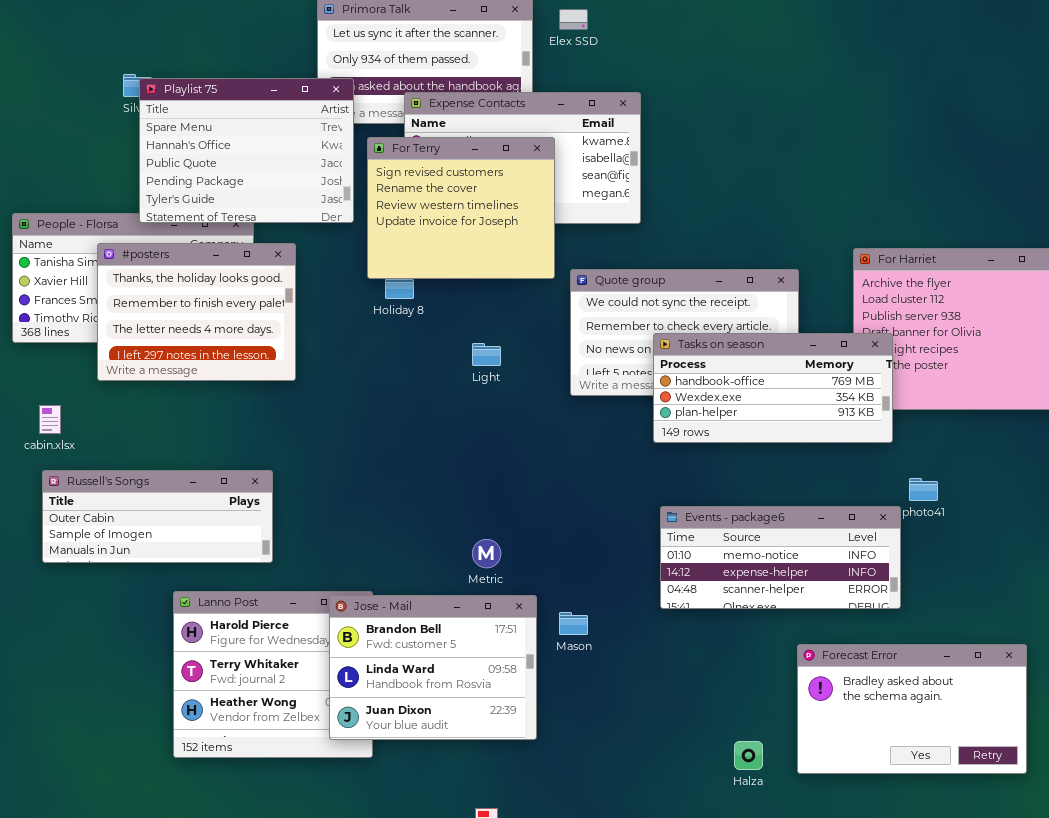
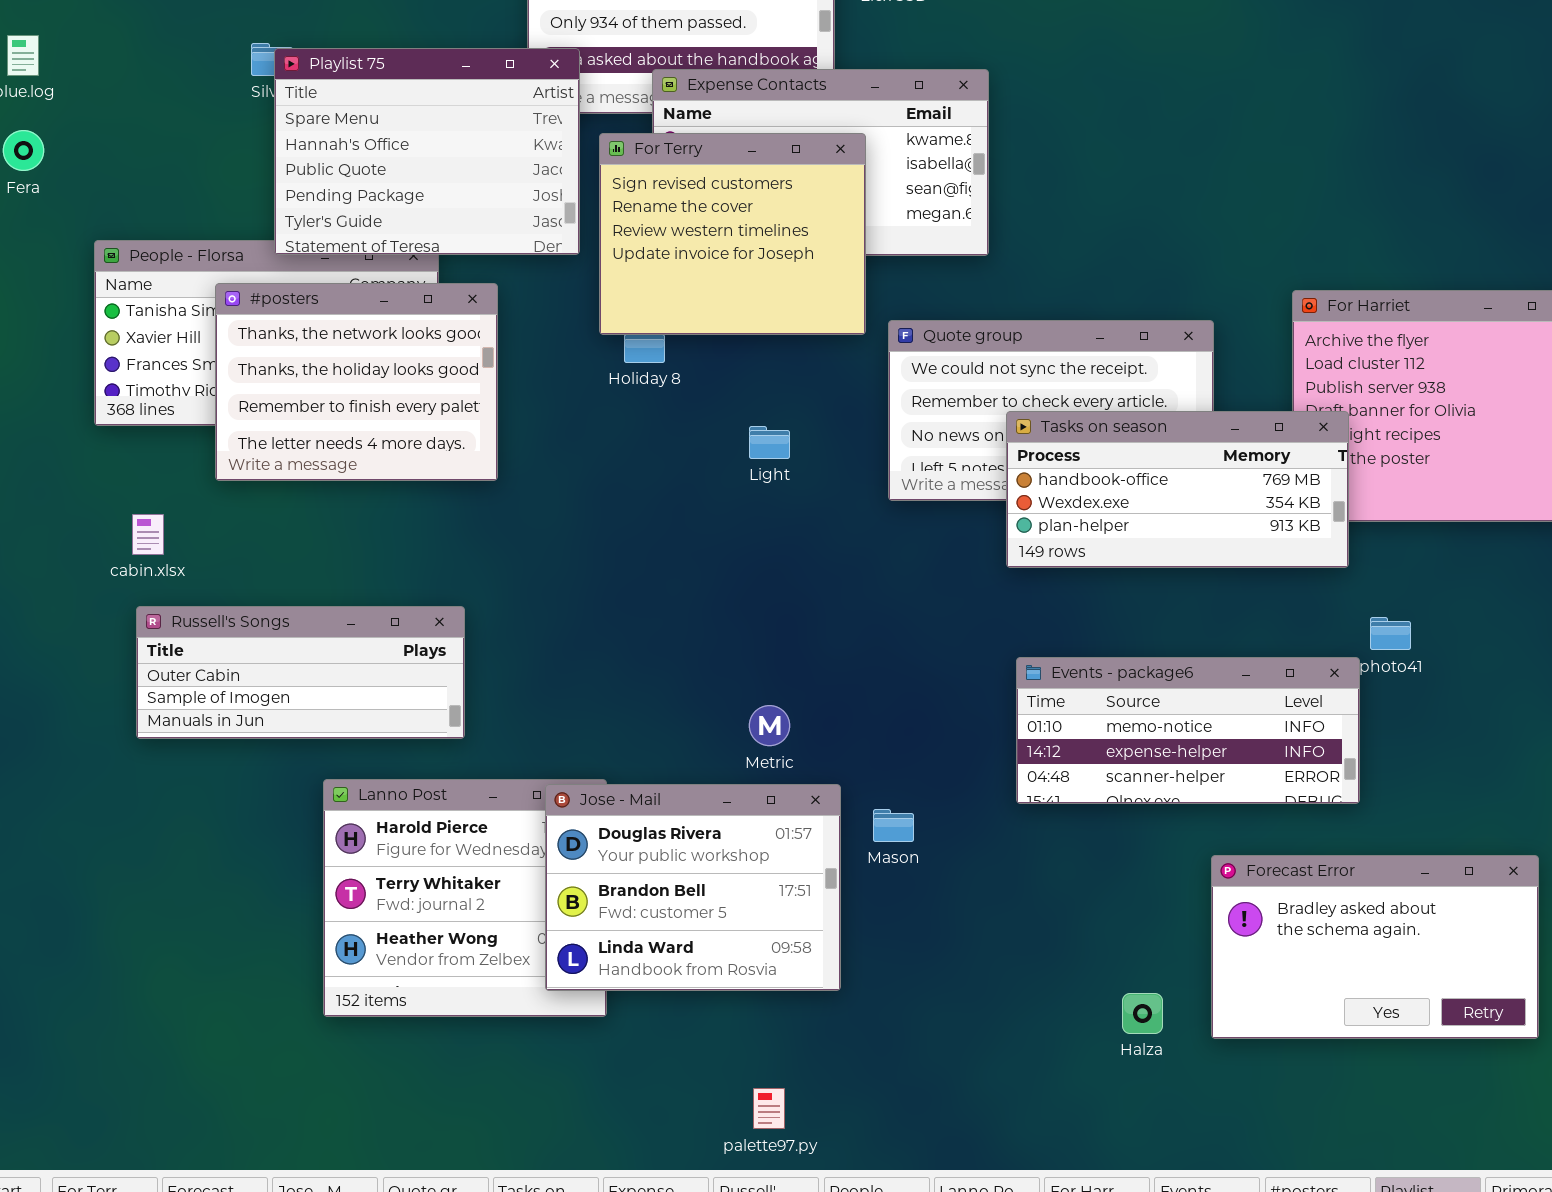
#posters: [97,243,296,381] -> [215,283,498,481], scrolled up 1 row
Jose - Mail: [329,595,537,740] -> [545,784,841,991], scrolled up 1 row

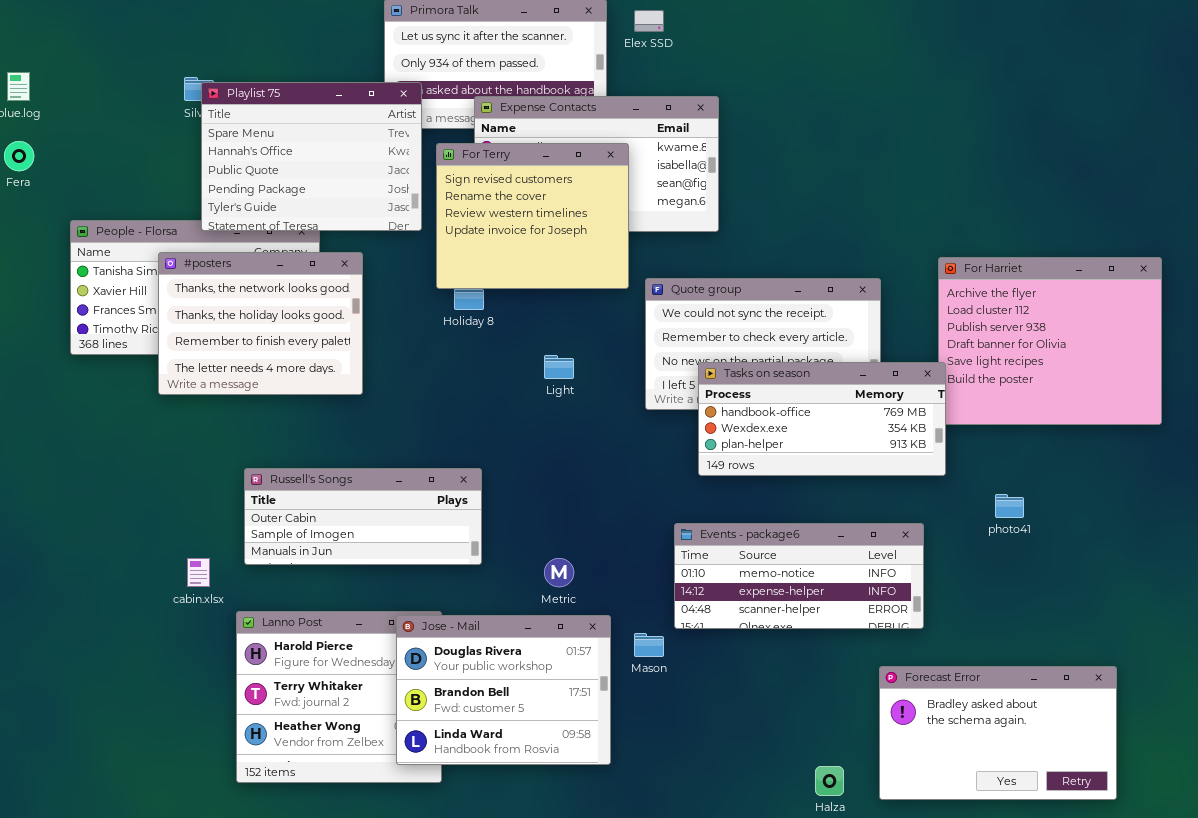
Tasks on season: [1006,411,1349,568] -> [698,362,946,476], moved
cabin.xlsx: [132,514,164,555] -> [187,558,210,587], moved
Russell's Songs: [136,606,465,739] -> [244,468,482,565], moved
Events - package6: [1016,657,1360,804] -> [674,523,924,629], moved

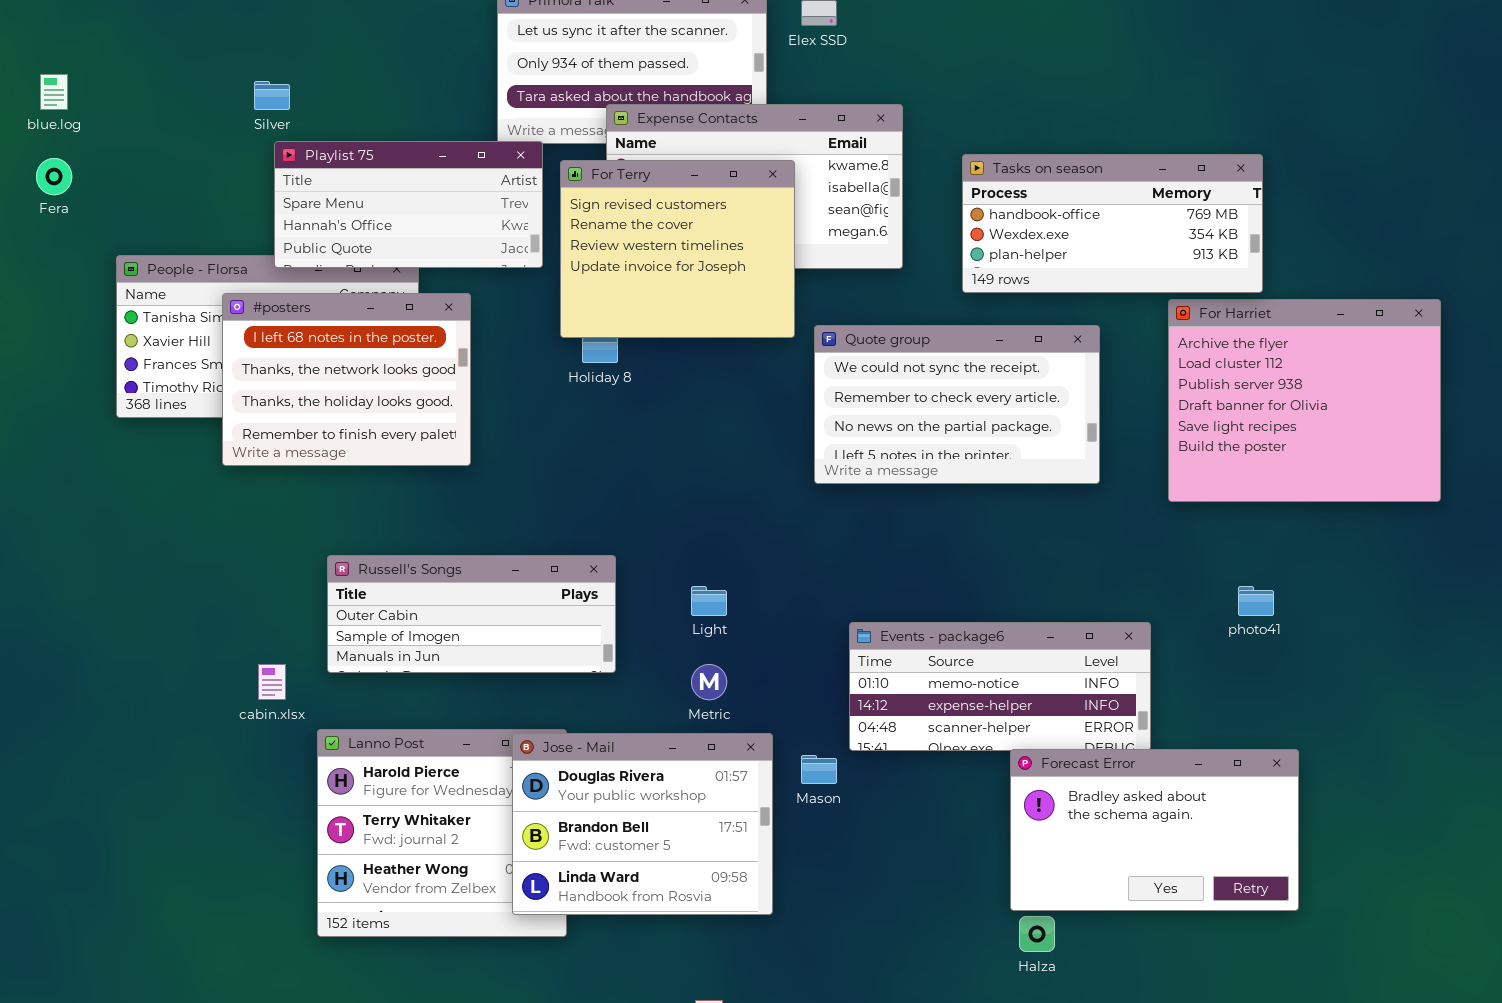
Playlist 75: [201,82,422,231] -> [274,141,543,268], resized
#posters: [158,252,363,395] -> [222,293,471,466], scrolled up 1 row
Light: [544,355,574,379] -> [691,586,727,616], moved
Tasks on season: [698,362,946,476] -> [962,154,1263,293], moved
Forecast Error: [879,666,1117,800] -> [1010,749,1299,911], moved

